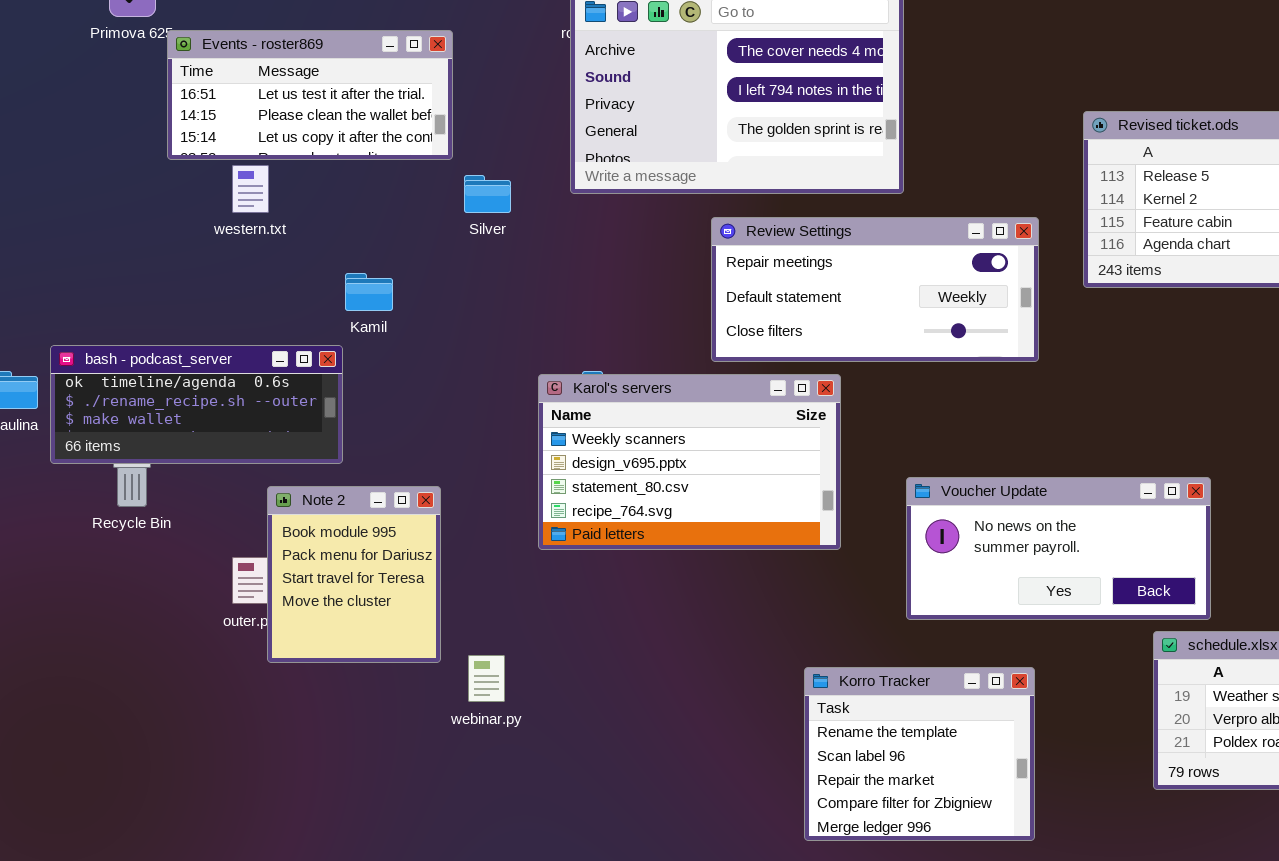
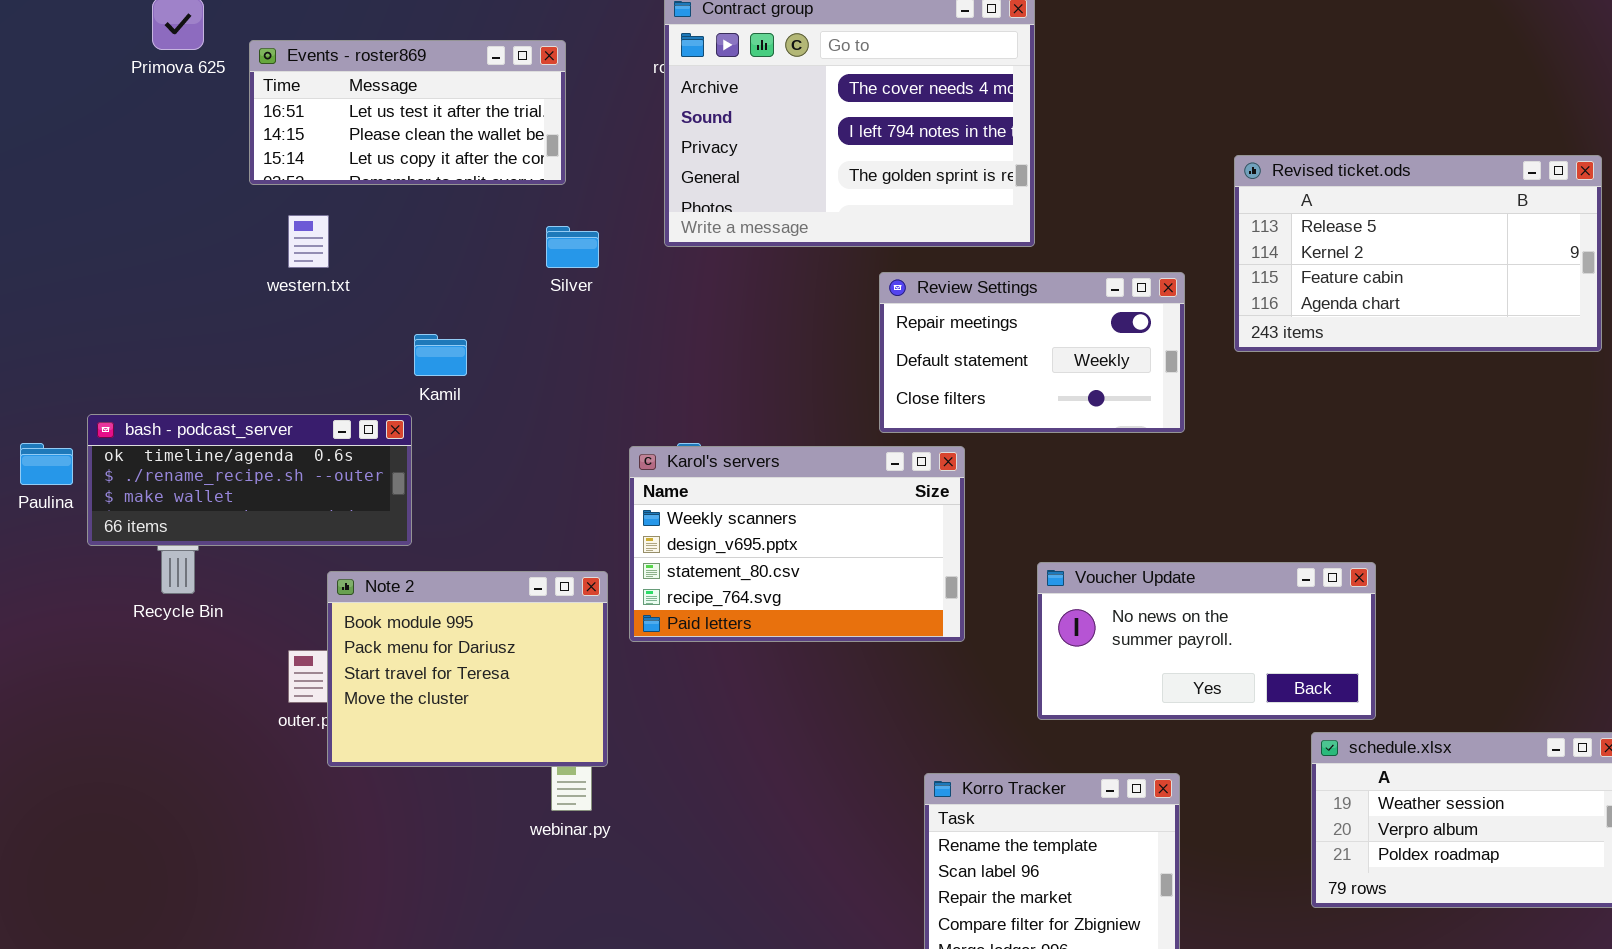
Events - roster869: [167,30,453,160] -> [249,40,566,185], moved
Review Settings: [711,217,1039,362] -> [879,272,1185,433], resized
Note 2: [267,486,441,663] -> [327,571,608,767], resized

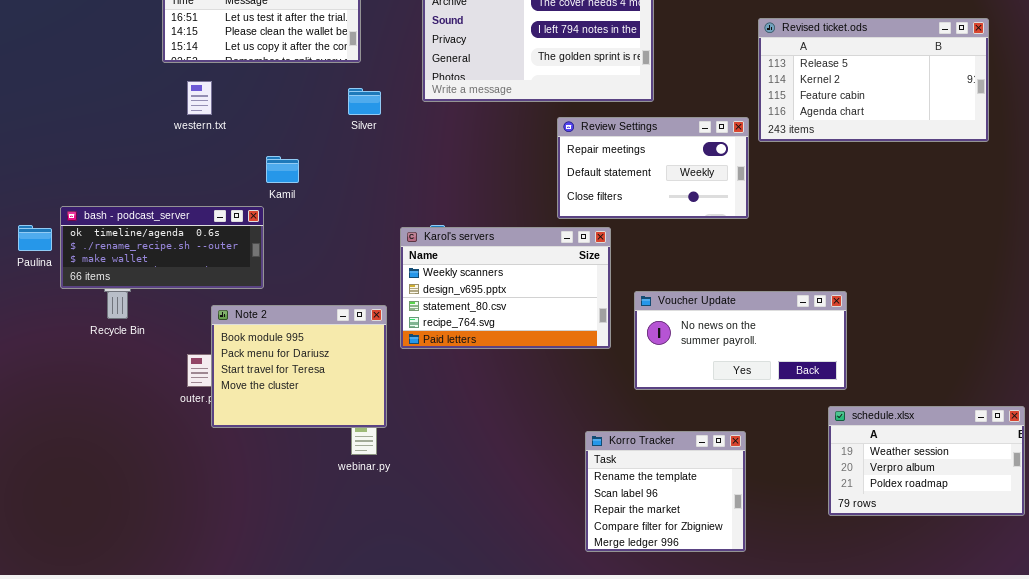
Revised ticket.ods: [1234,155,1602,352] -> [758,18,989,142], moved
Voucher Update: [1037,562,1376,720] -> [634,291,847,390], moved

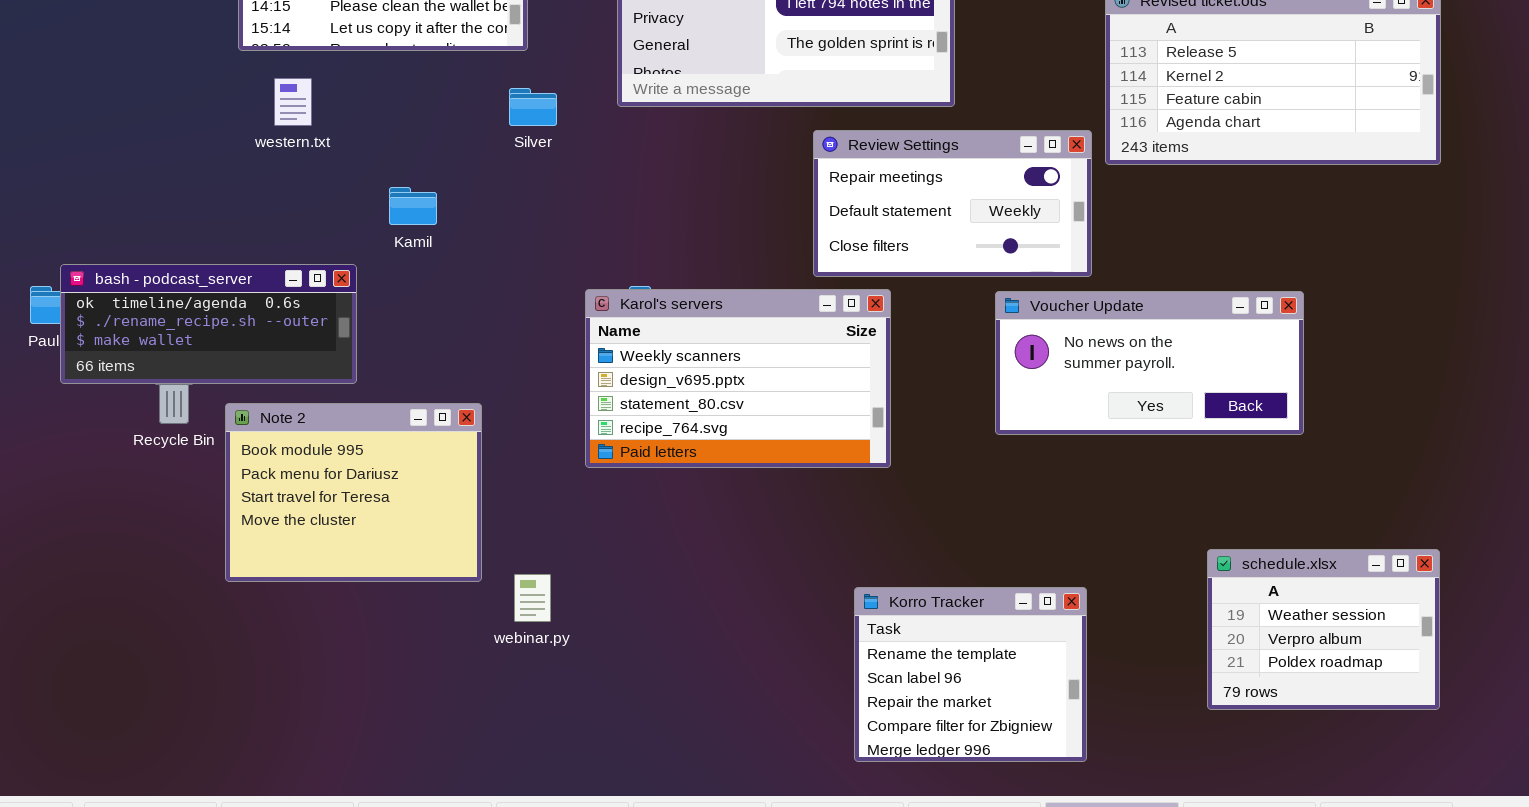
bash - podcast_server: [60,206,264,289] -> [60,264,357,384], moved
Voucher Update: [634,291,847,390] -> [995,291,1304,435], moved
Note 2: [211,305,387,428] -> [225,403,482,582], moved
schedule.xlsx: [828,406,1025,516] -> [1207,549,1440,710], resized

